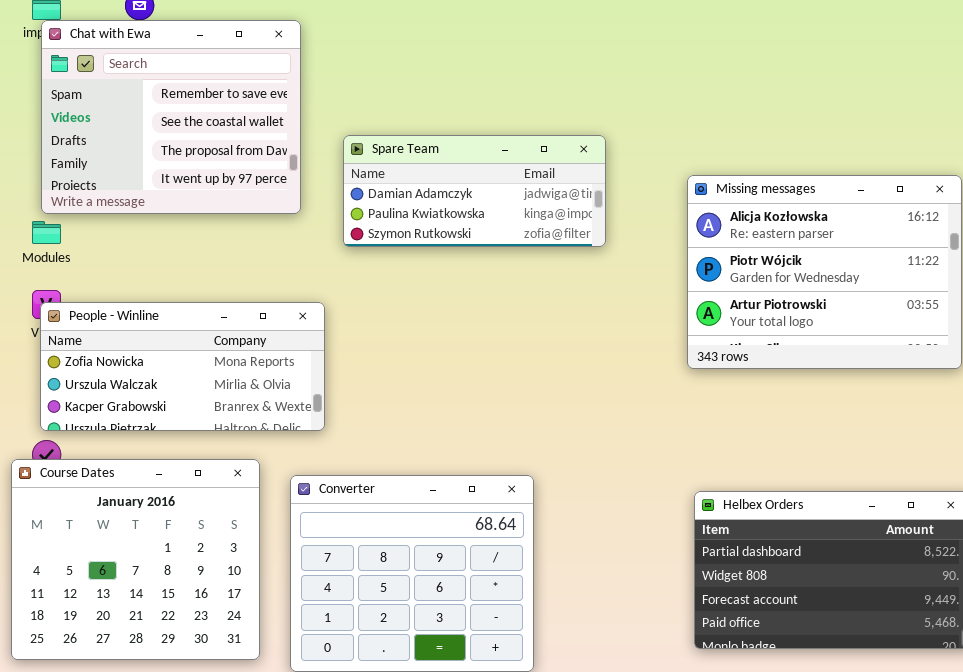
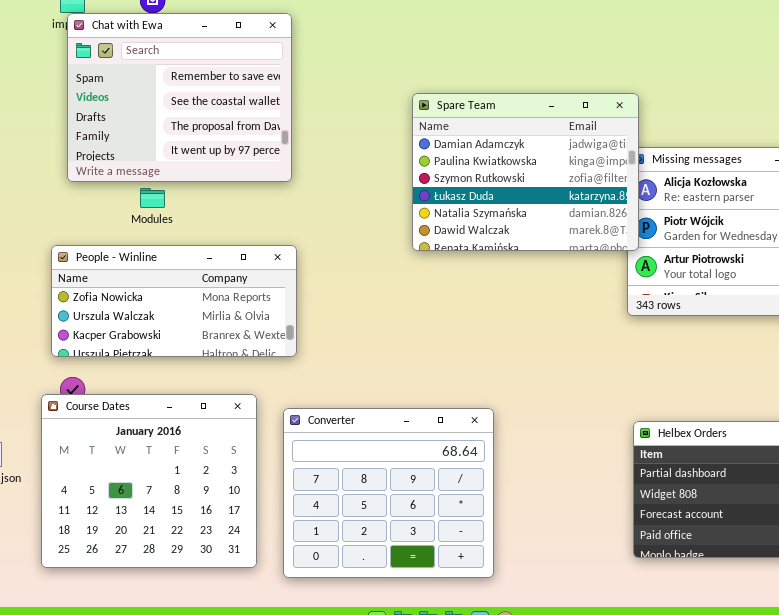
Spare Team: [343,135,606,247] -> [412,93,639,251], moved, resized
Modules: [32,221,61,244] -> [140,188,165,208], moved
People - Winline: [40,302,325,431] -> [51,245,297,357], moved

